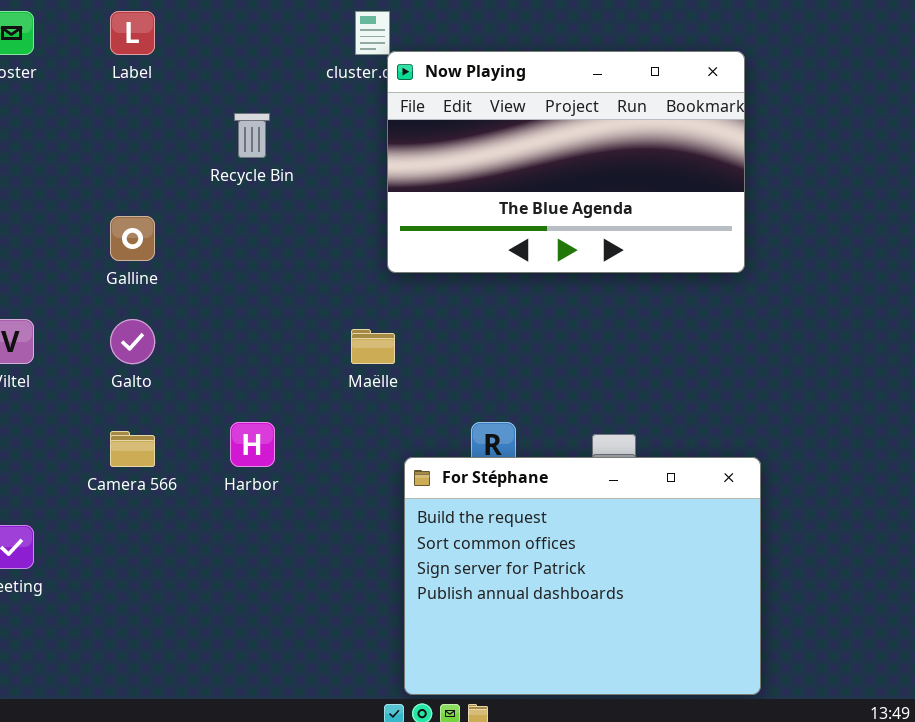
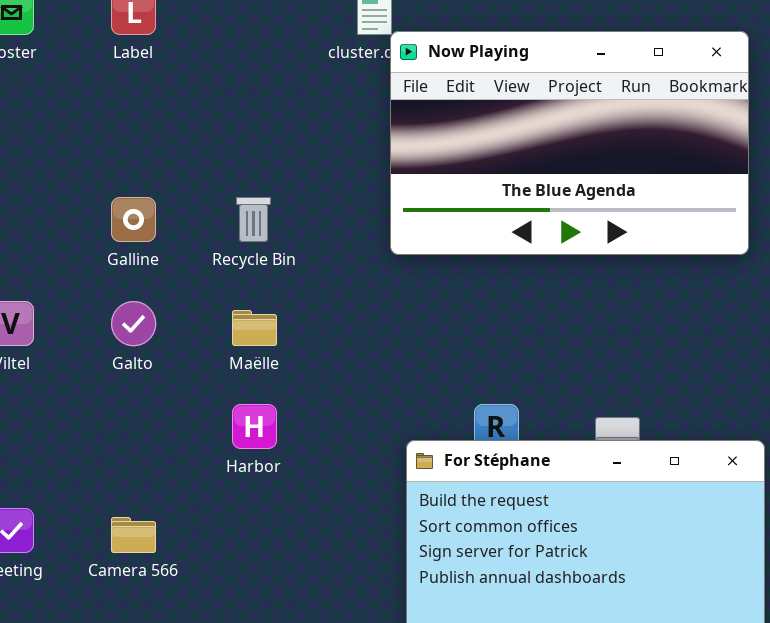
Recycle Bin: [234,113,270,158] -> [236,197,271,242], moved
Maëlle: [351,329,395,364] -> [232,310,277,346], moved
Camera 566: [110,431,155,467] -> [111,517,156,553], moved

